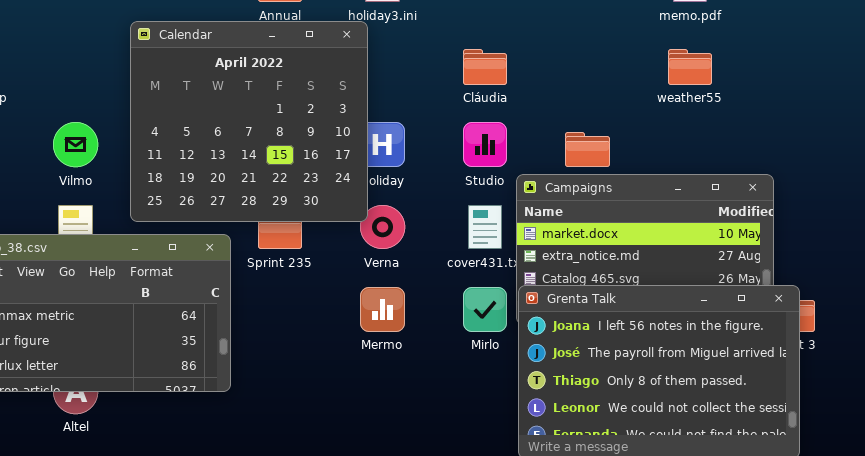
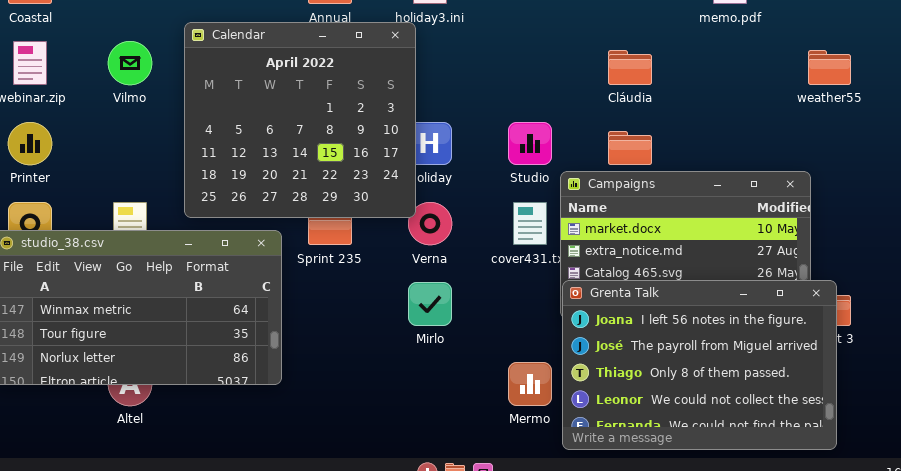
Cláudia: [463,49,507,85] -> [608,50,652,85], moved
weather55: [668,49,712,85] -> [808,50,851,85], moved
Vilmo: [53,122,98,167] -> [108,41,152,85], moved
Mermo: [360,287,405,332] -> [508,362,552,406], moved
Mirlo: [463,287,507,332] -> [408,282,452,326], moved

